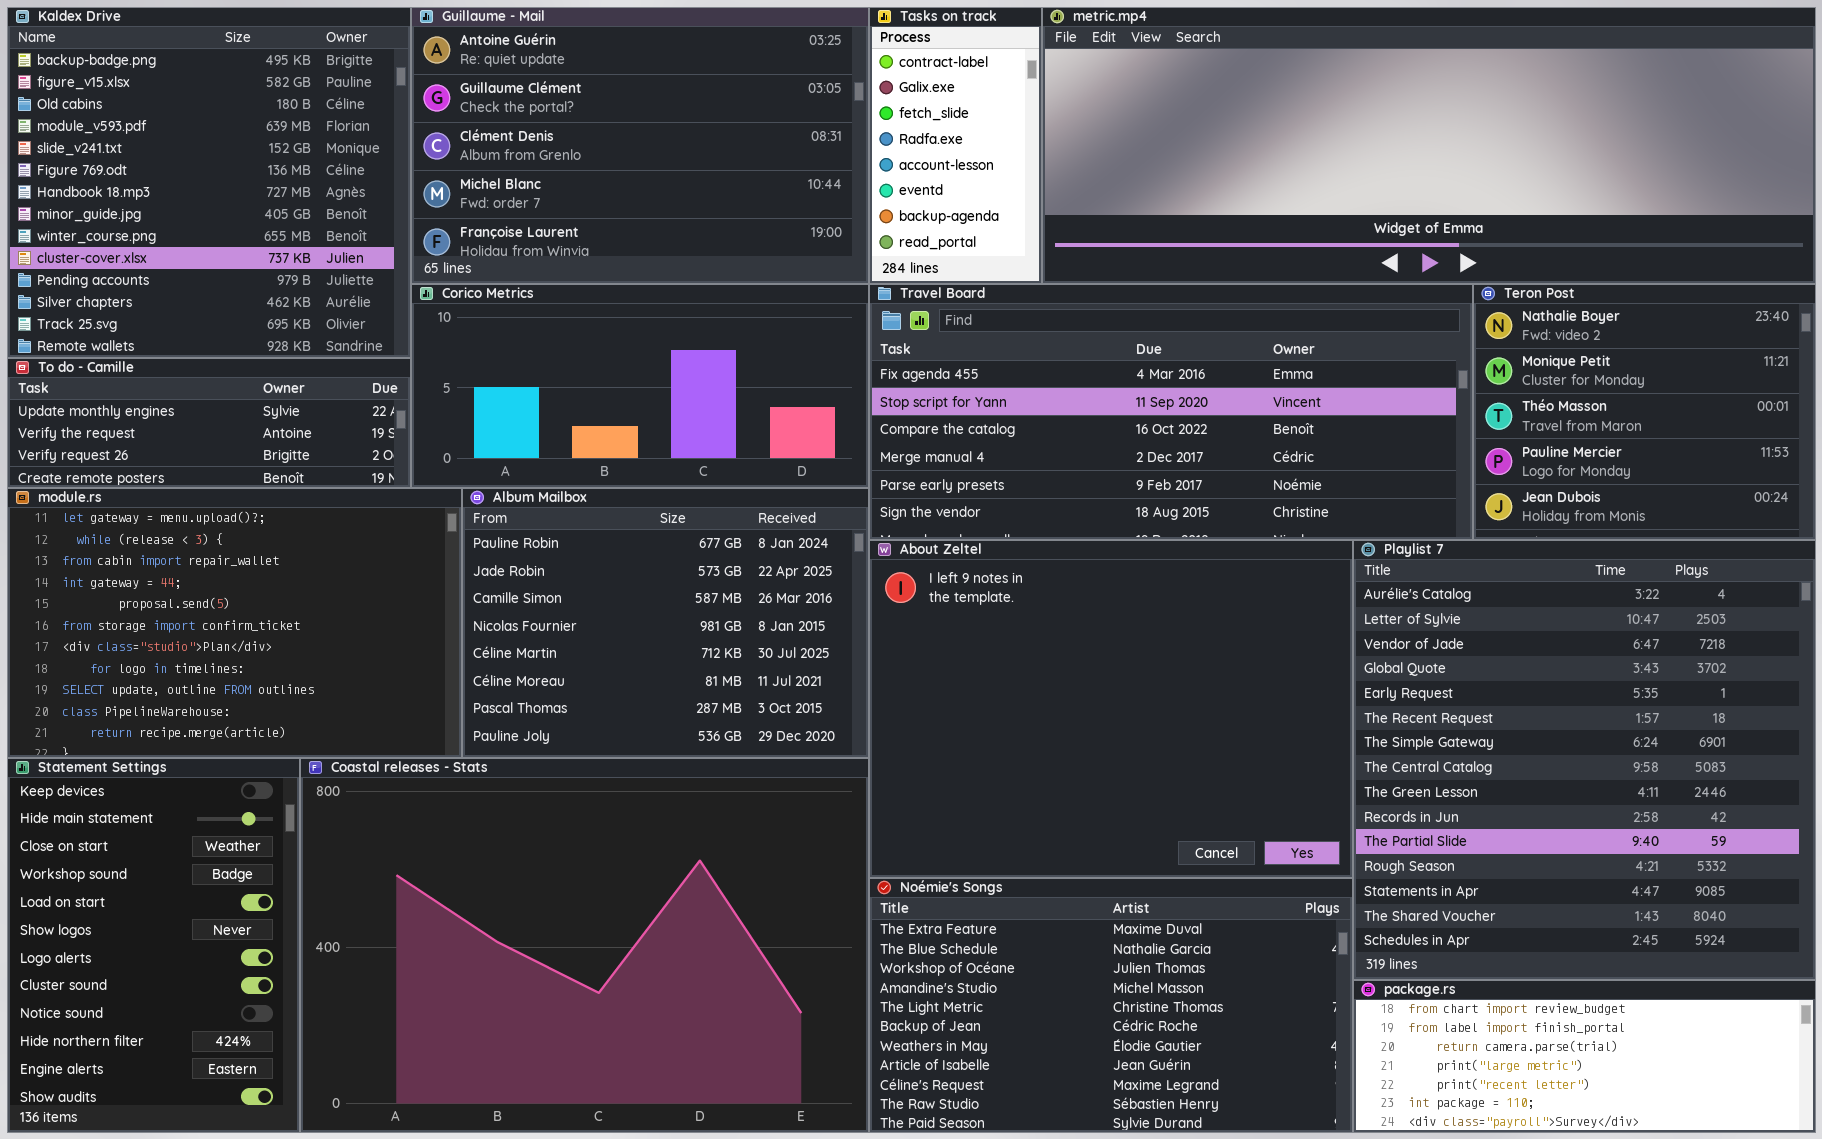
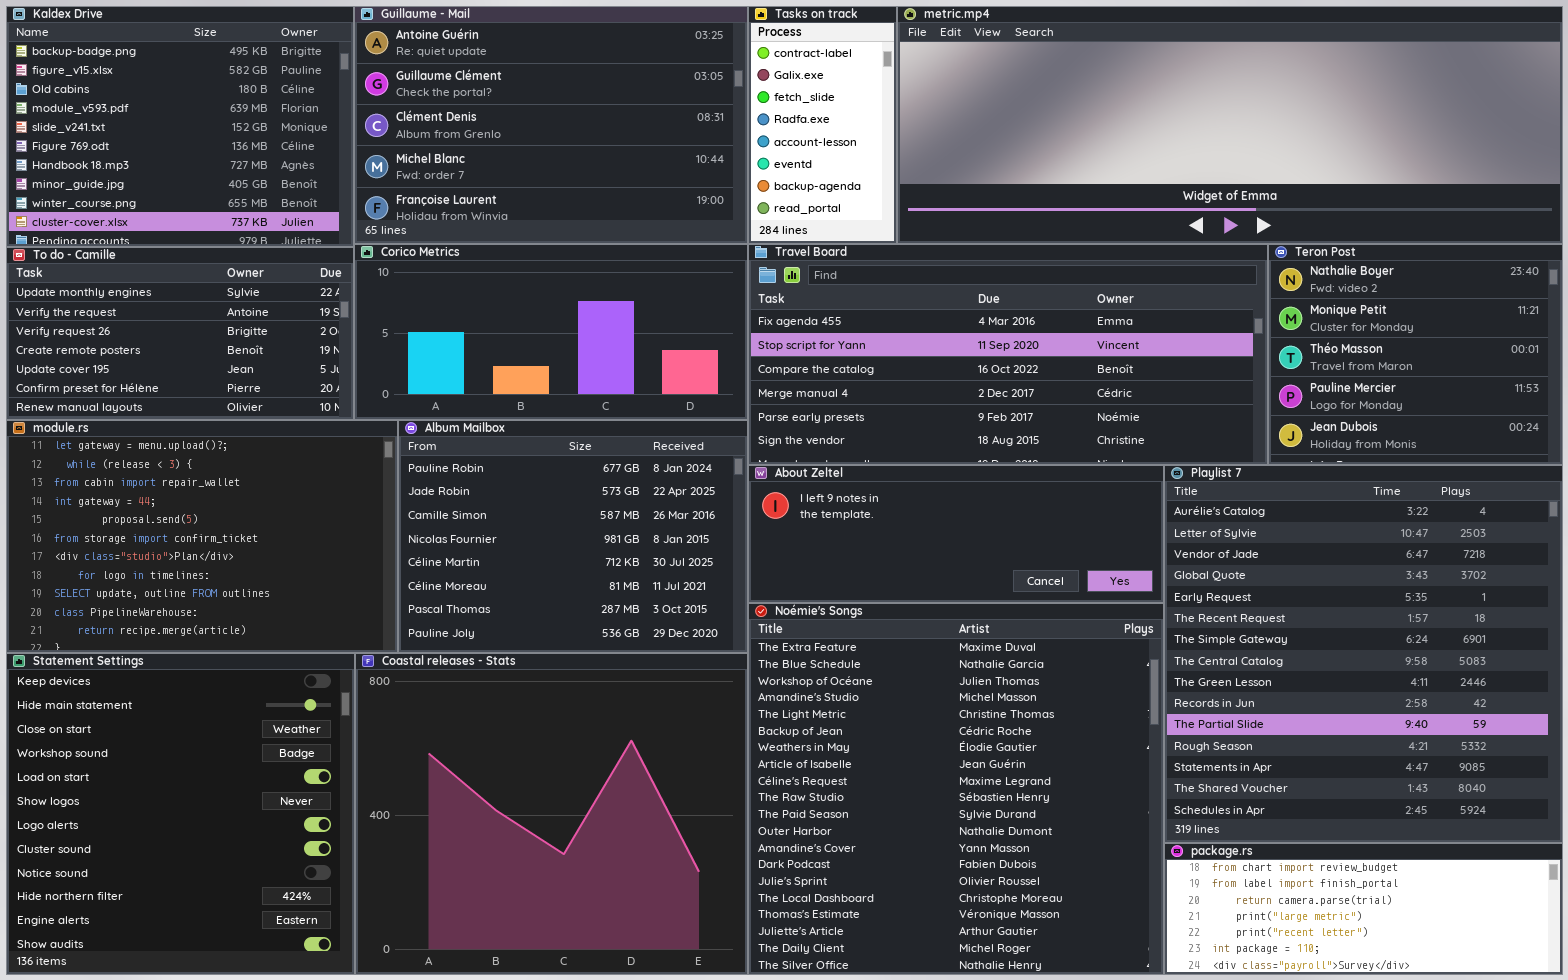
Kaldex Drive: [7,7,411,358] -> [6,6,354,247], resized
To do - Camille: [7,358,411,488] -> [6,247,354,420], resized
About Zeltel: [869,540,1353,878] -> [748,465,1164,603], resized
Statement Settings: [7,758,300,1133] -> [6,653,355,975], resized
Coastal releases - Stats: [300,758,869,1133] -> [355,653,748,975], resized
Noémie's Songs: [869,878,1353,1133] -> [748,603,1164,975], resized

